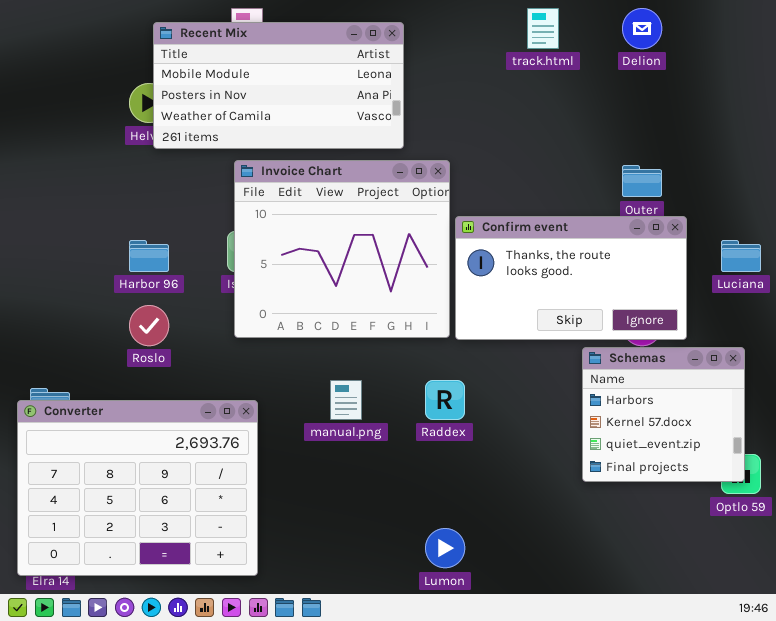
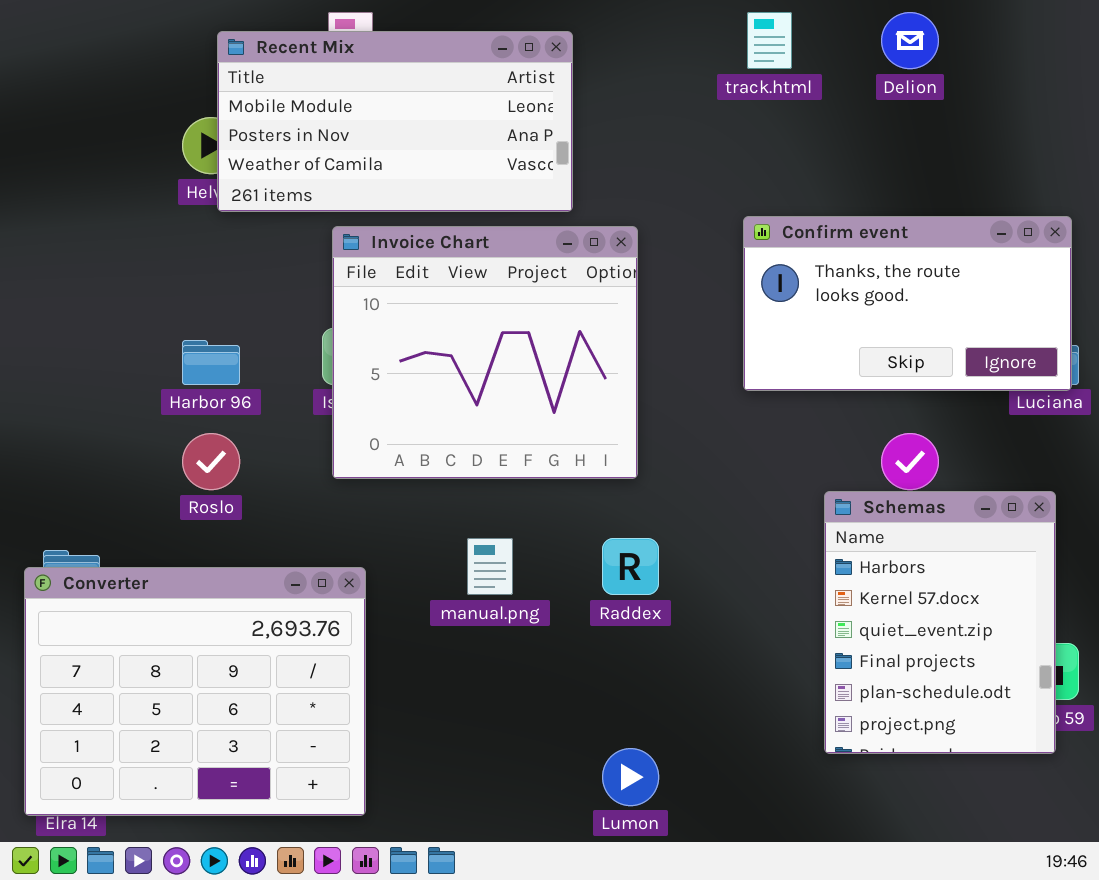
Confirm event: [455,216,687,340] -> [743,216,1072,391], moved
Schemas: [582,347,745,482] -> [824,491,1056,754], resized

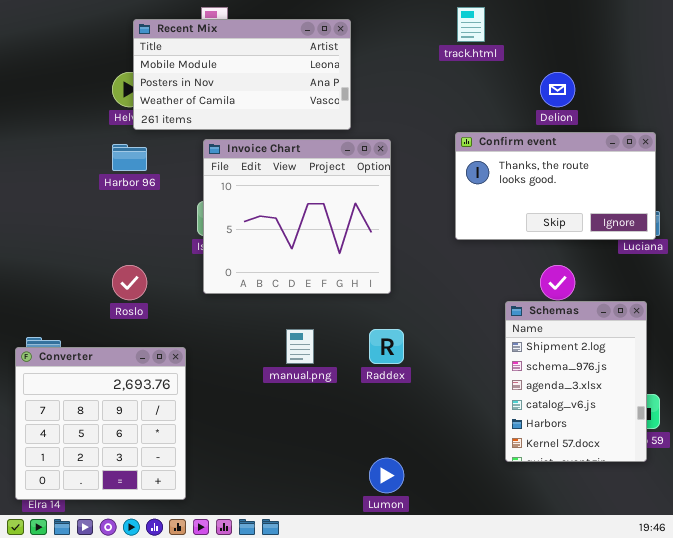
Delion: [881,12,939,69] -> [540,72,575,107], moved
Harbor 96: [182,340,240,385] -> [112,144,147,171], moved
Schemas: [824,491,1056,754] -> [505,301,647,462], scrolled up 4 rows
Converter: [24,567,366,816] -> [15,347,186,500], resized

